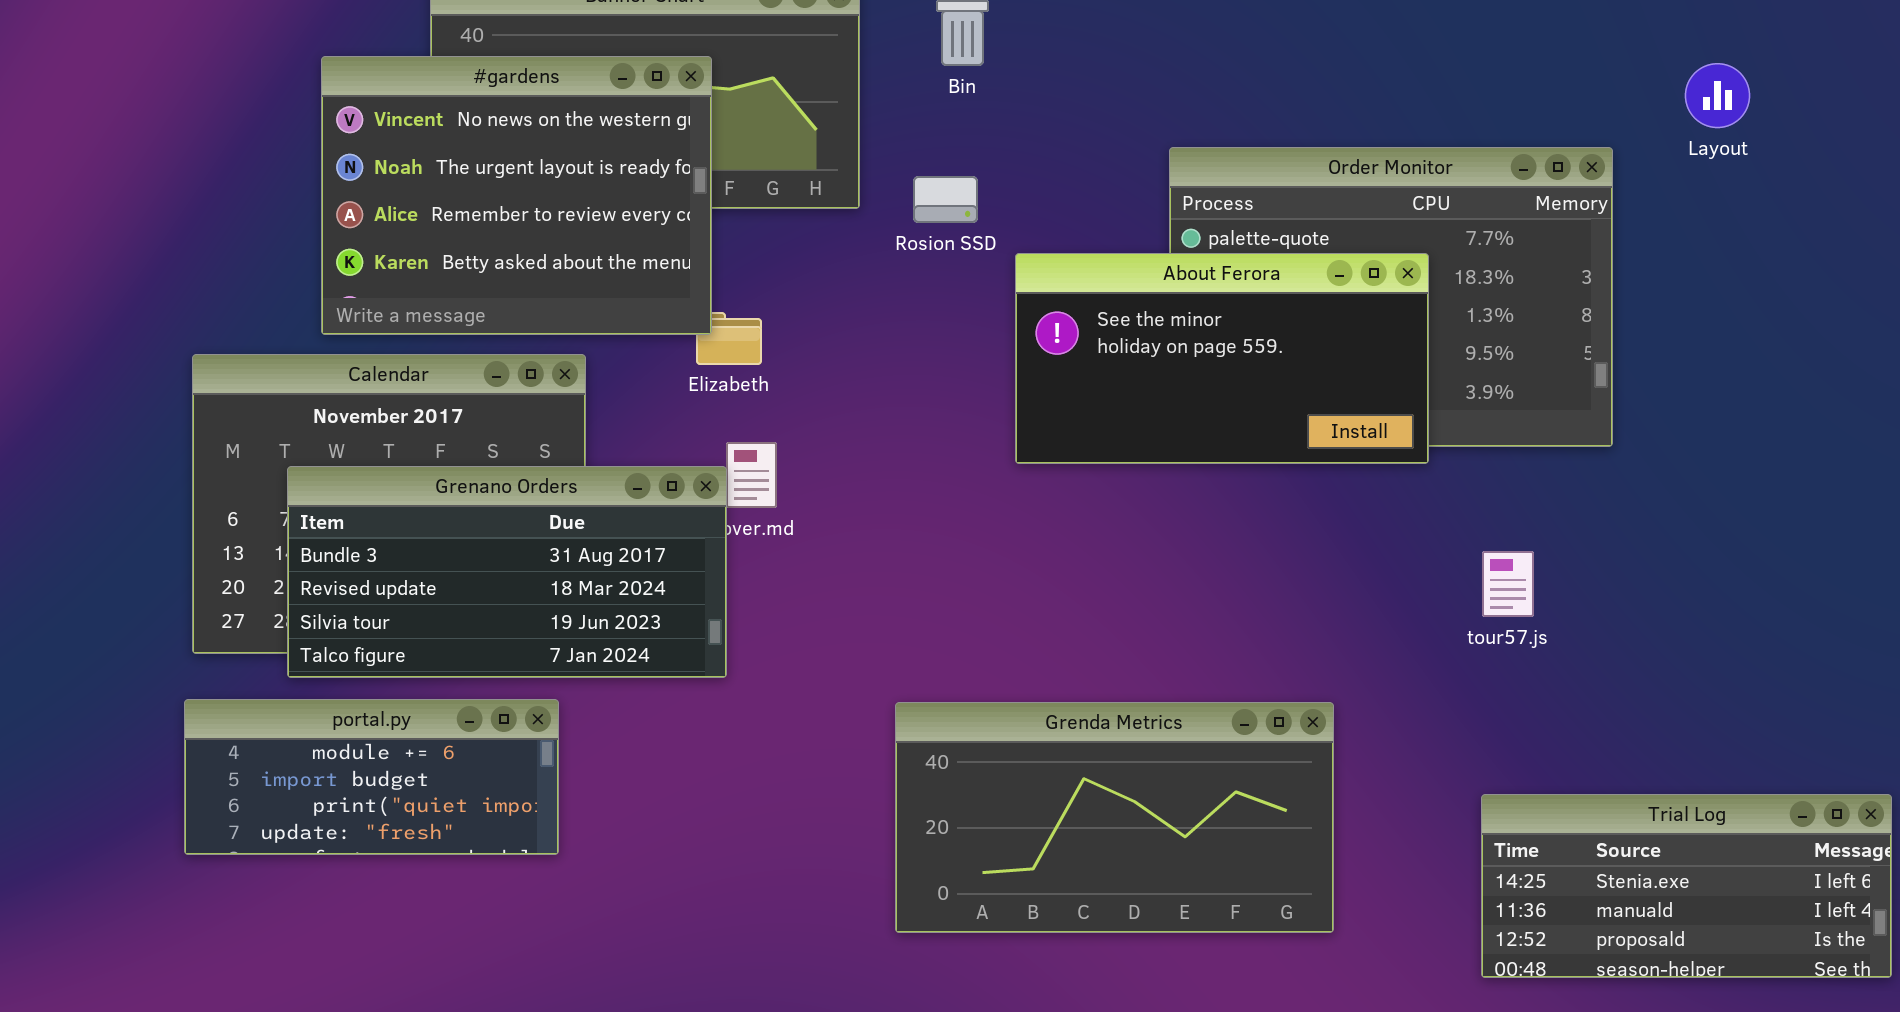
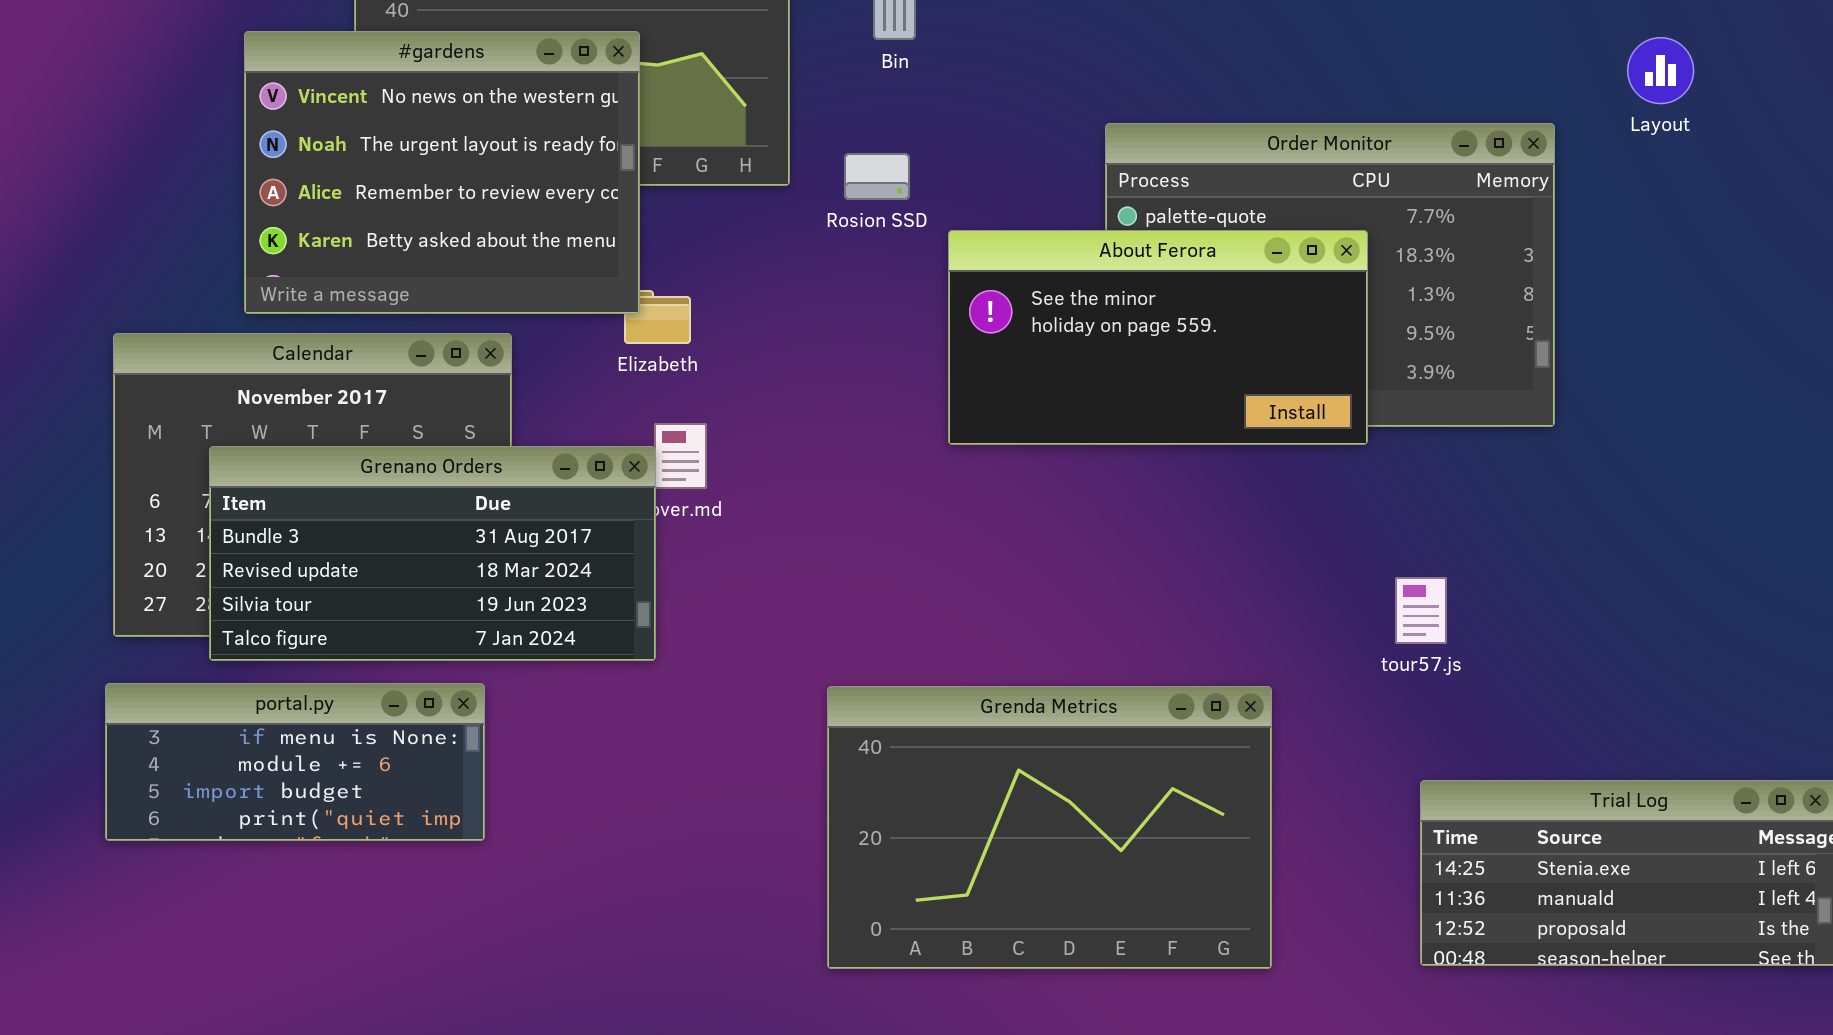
tour57.js: [1482,551,1534,617] -> [1395,577,1447,644], moved
portal.py: [184,699,559,855] -> [105,683,485,841], scrolled up 1 row
Grenda Metrics: [895,702,1334,933] -> [827,686,1272,969], resized

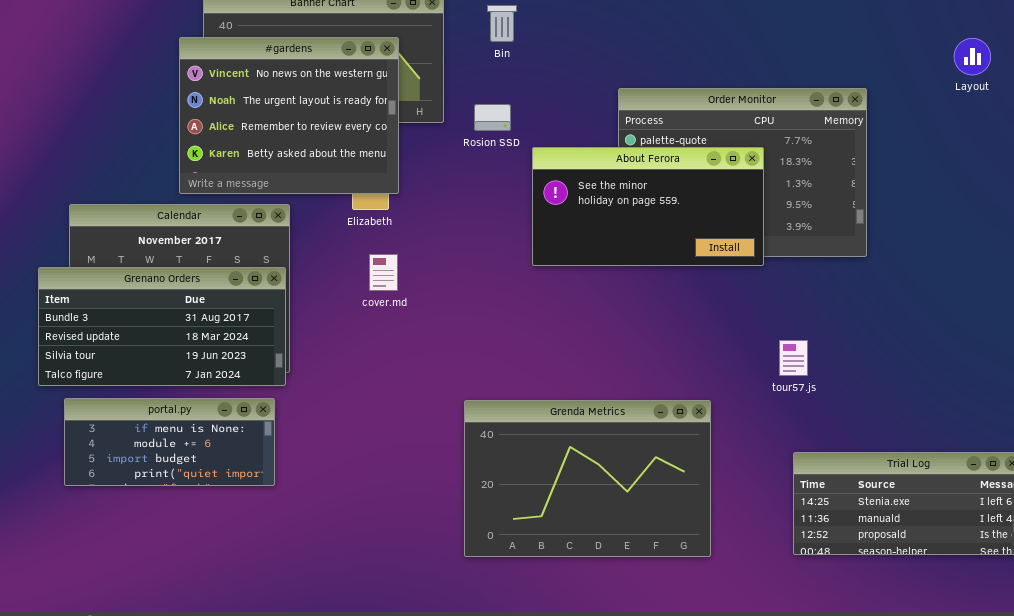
#gardens: [244,31,640,314] -> [179,37,399,194], moved
Layout: [1627,37,1694,104] -> [954,38,991,75], moved
Grenano Orders: [209,446,656,661] -> [38,267,286,386], moved

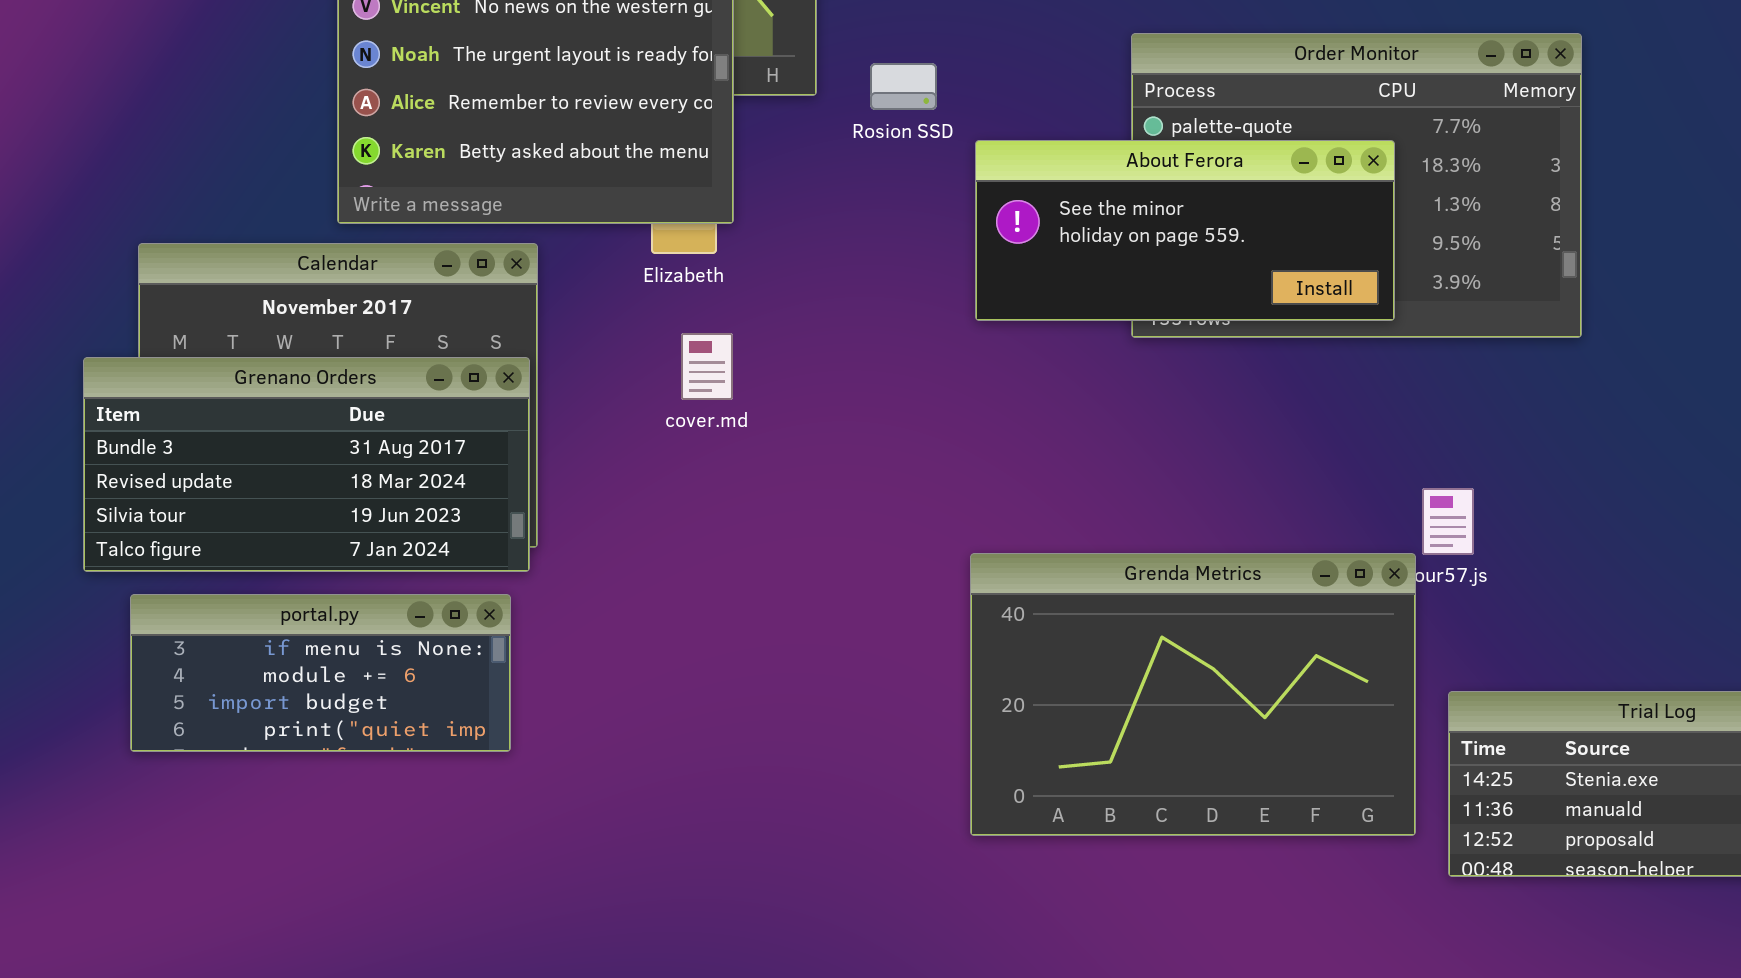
About Ferora: [532,147,764,266] -> [975,140,1395,321], resized
Grenda Metrics: [464,400,711,557] -> [970,553,1416,836], moved

